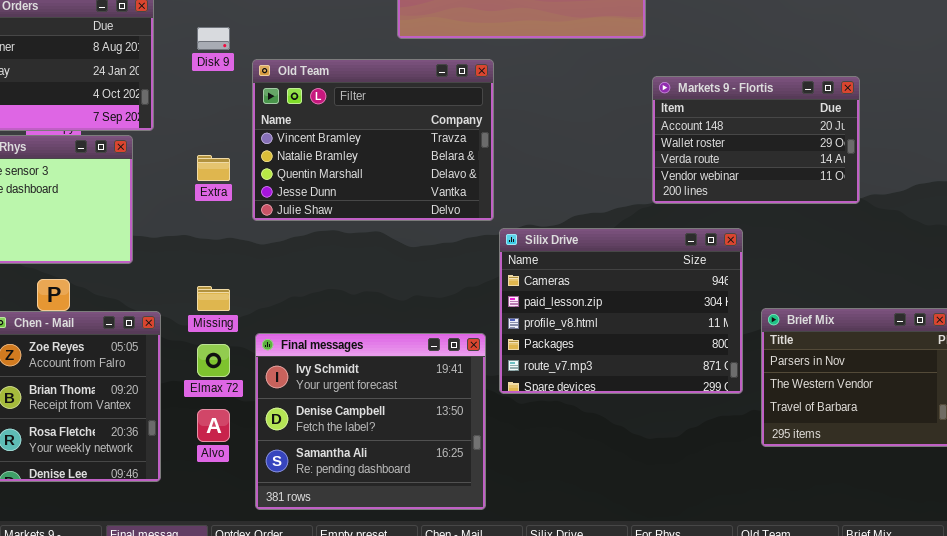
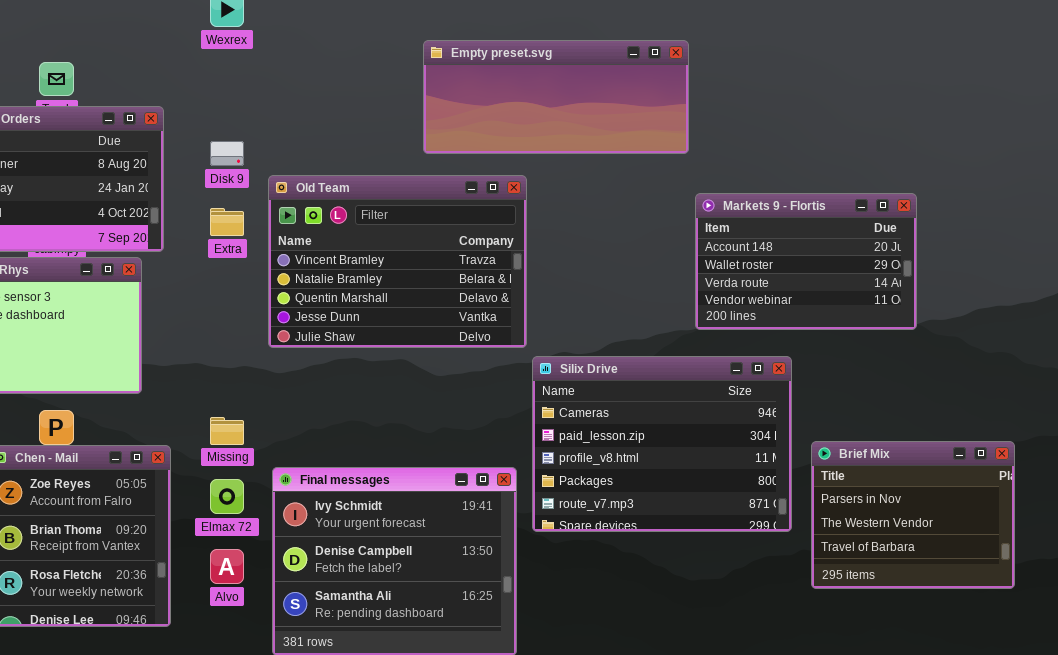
Extra: [197,155,230,181] -> [210,208,244,236], moved

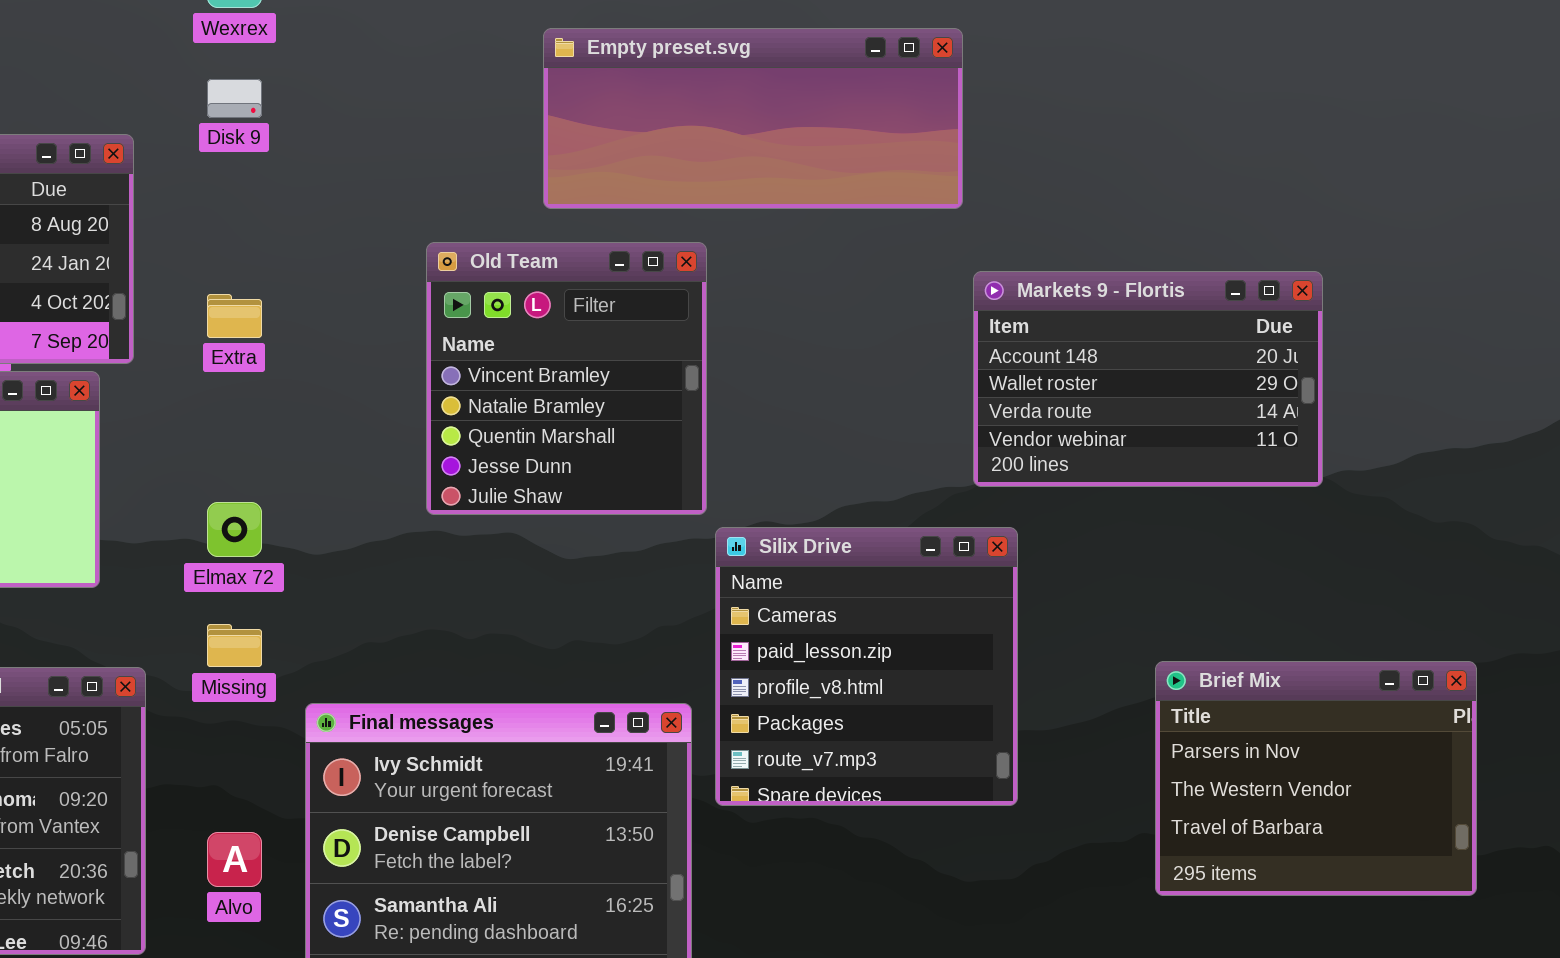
Disk 9: [210,141,244,166] -> [207,79,262,118], moved
Old Team: [268,175,527,348] -> [426,242,707,515], resized
Silix Drive: [532,356,792,532] -> [715,527,1018,806], resized
Elmax 72: [210,479,244,514] -> [207,502,262,557], moved

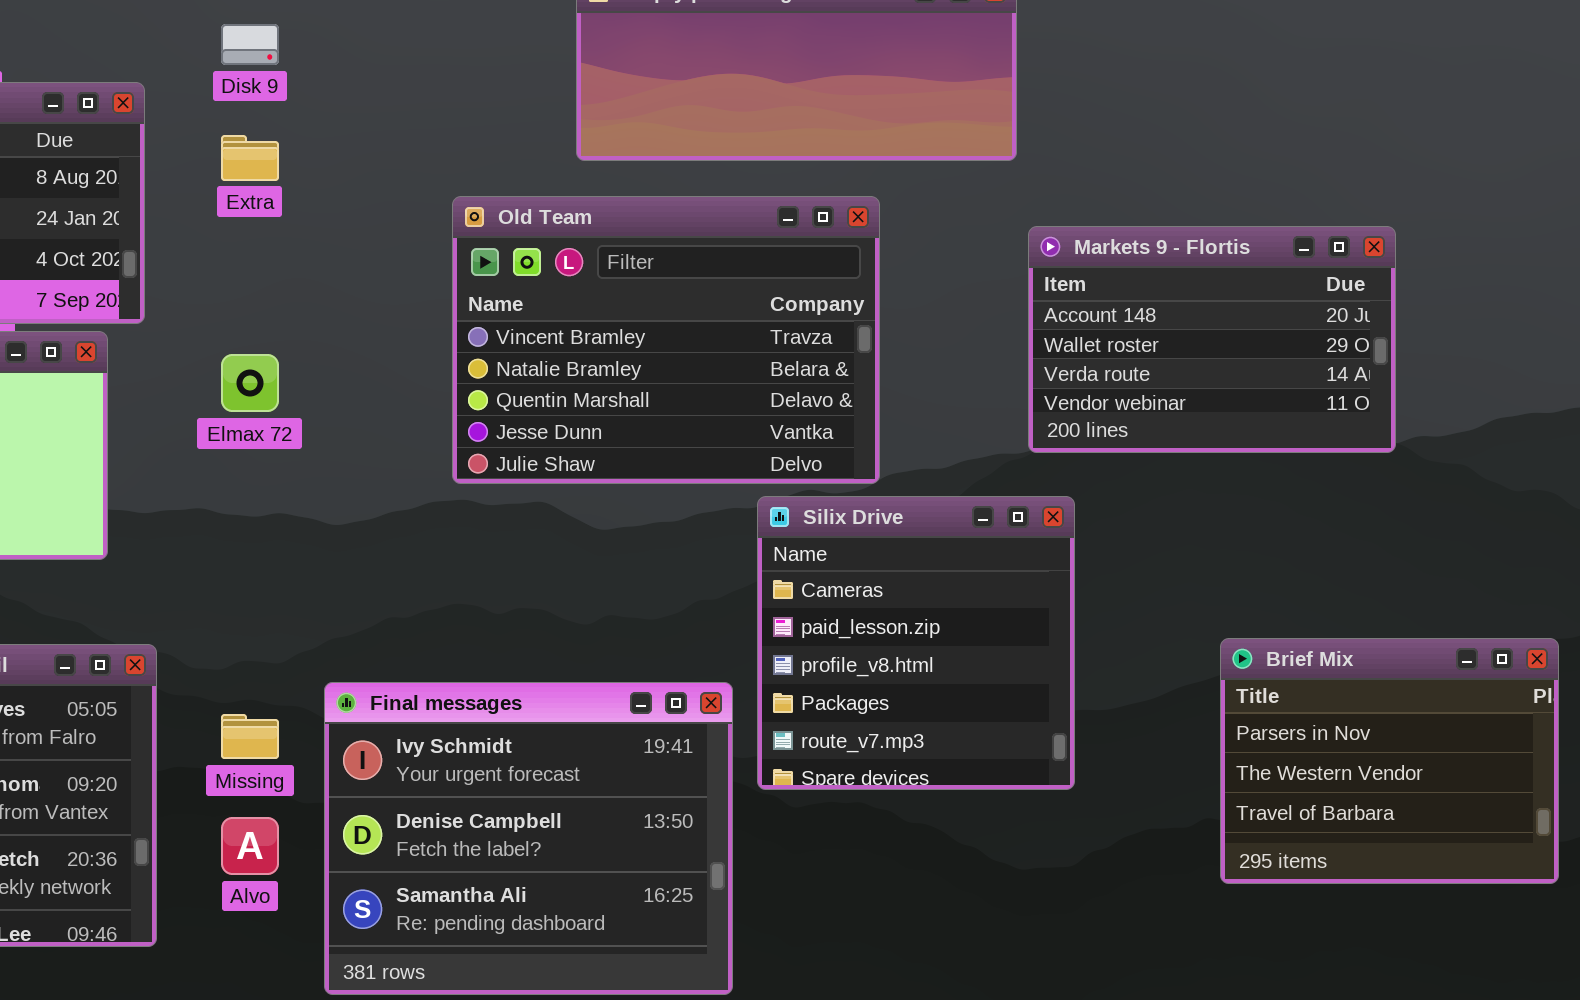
Old Team: [426,242,707,515] -> [452,196,880,484], resized
Extra: [207,294,262,338] -> [221,135,279,181], moved
Elmax 72: [207,502,262,557] -> [221,354,279,412], moved
Missing: [207,624,262,667] -> [221,714,279,759], moved

